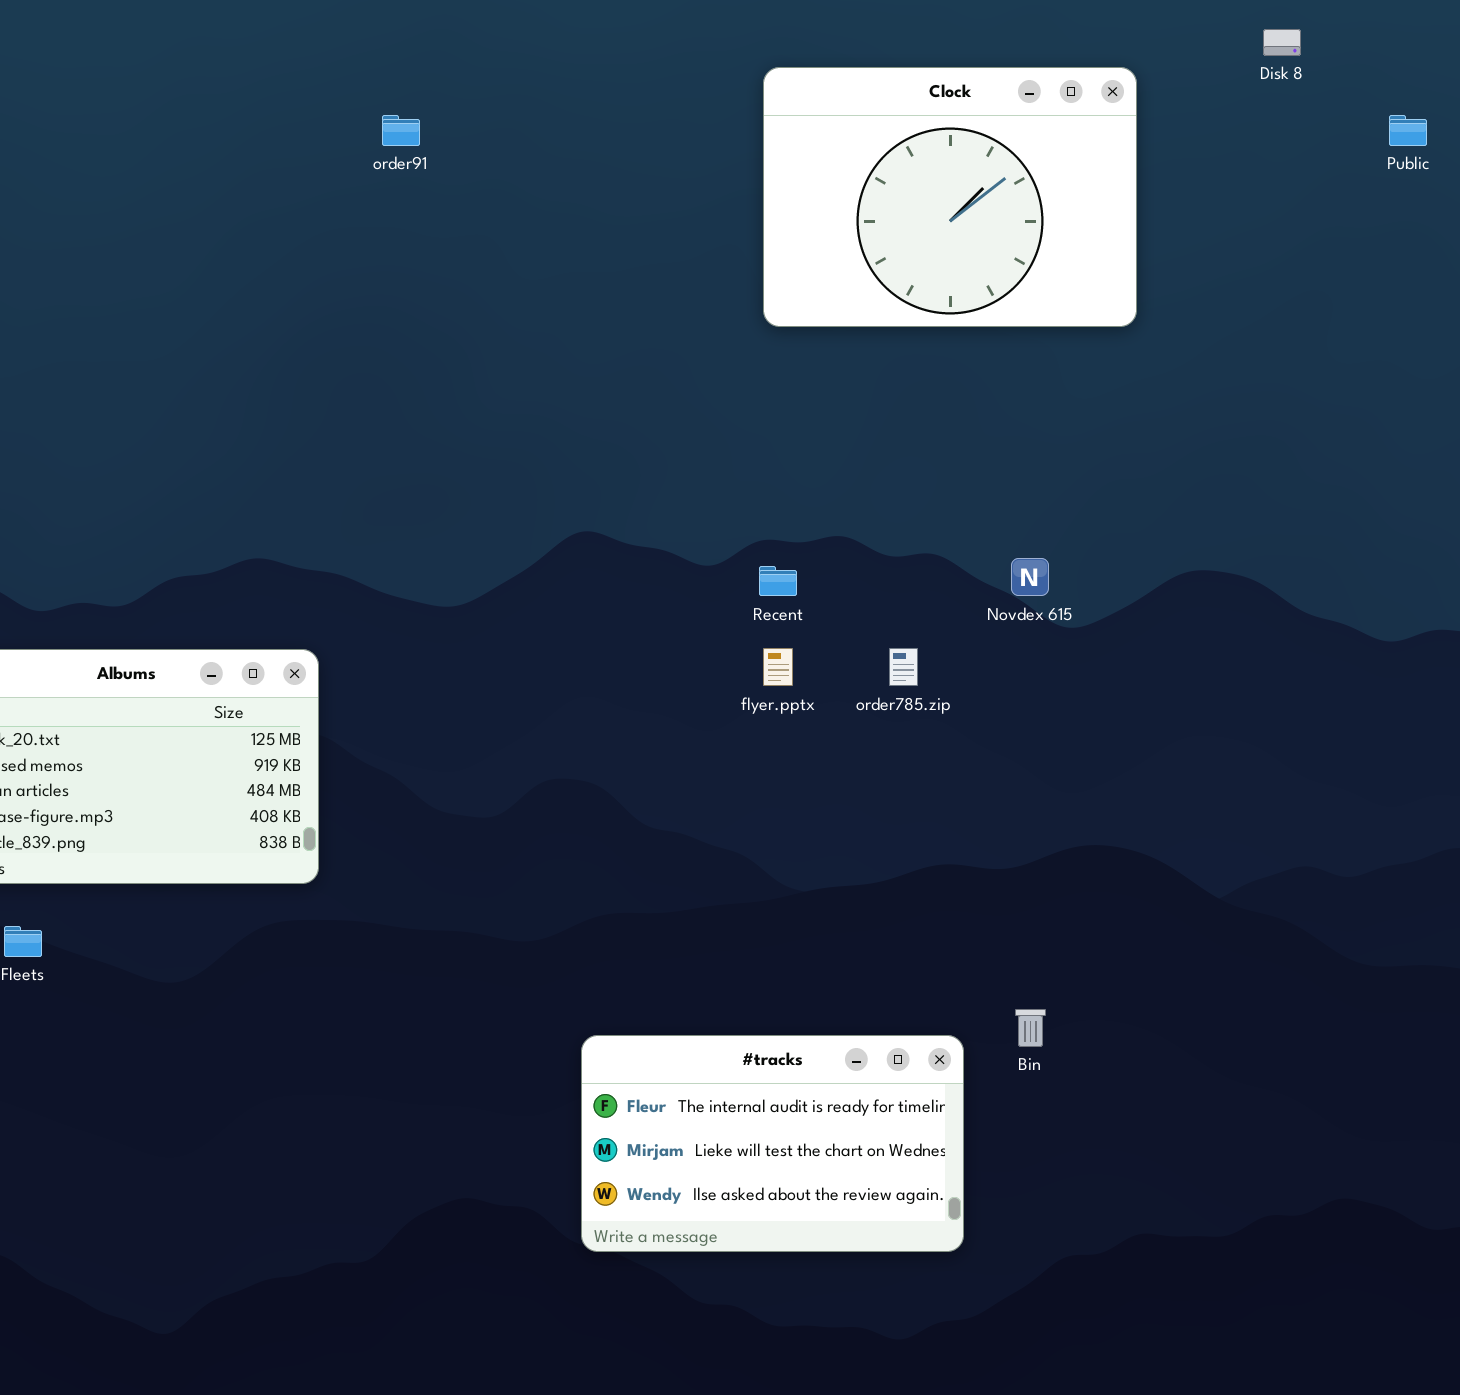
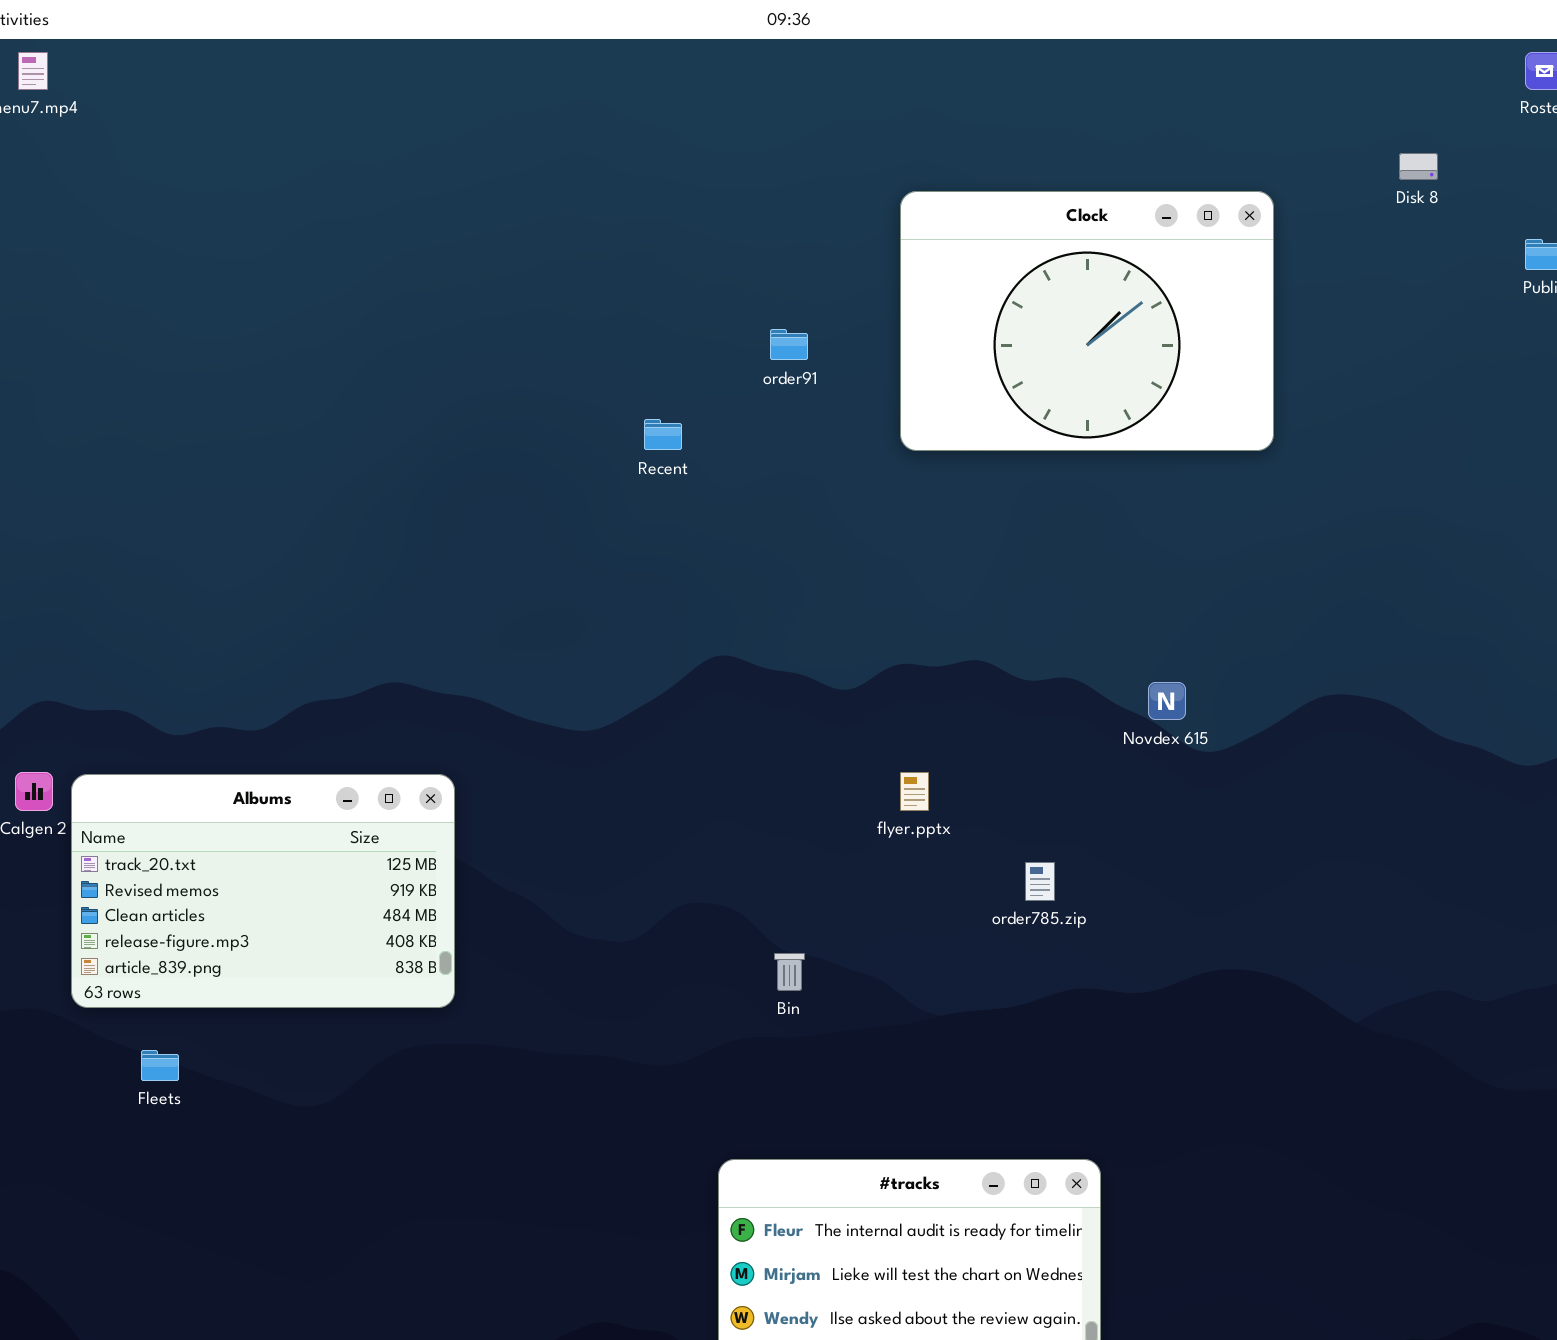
order91: [382,115,420,146] -> [770,329,808,360], moved
Recent: [759,566,797,596] -> [644,419,682,450], moved
order785.zip: [889,648,918,686] -> [1025,862,1055,901], moved
Bin: [1015,1009,1046,1047] -> [774,953,805,991], moved

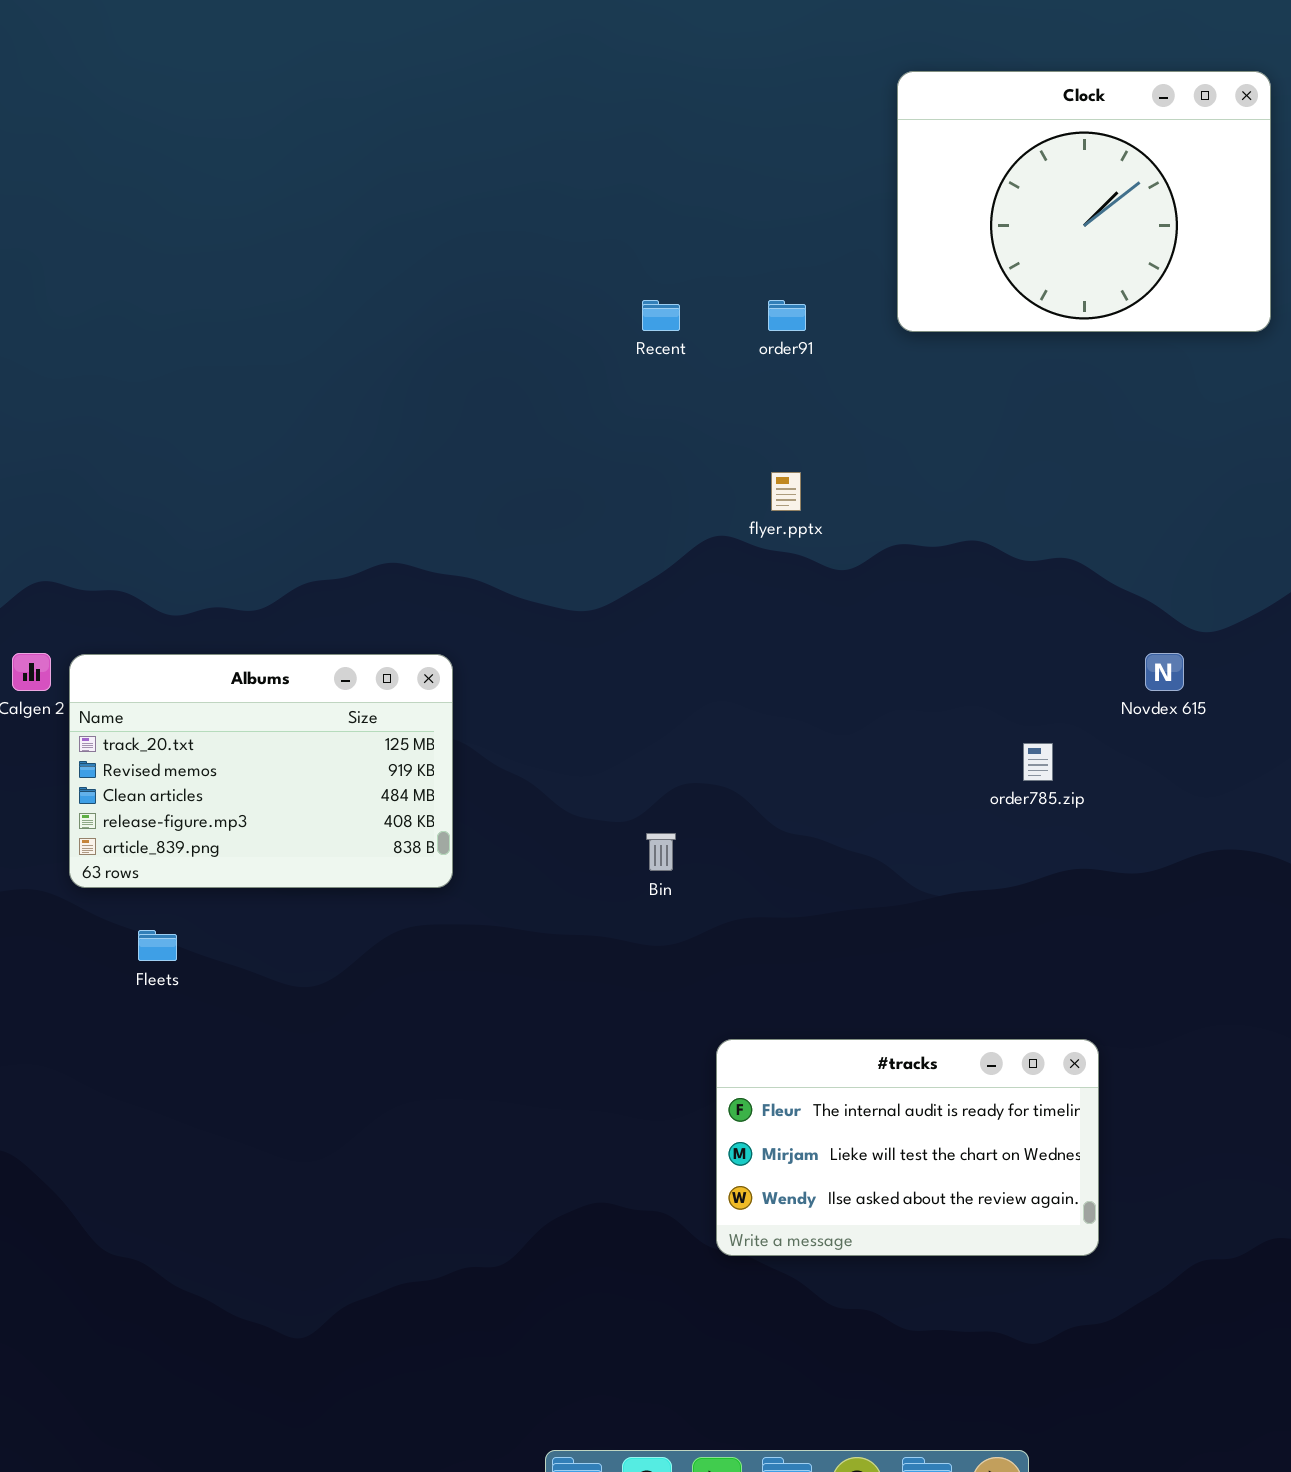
order91: [770,329,808,360] -> [768,300,806,331], moved
Novdex 615: [1148,682,1186,720] -> [1145,653,1184,691], moved
flyer.pptx: [900,772,929,811] -> [771,472,801,511], moved
Bin: [774,953,805,991] -> [646,833,676,871], moved

